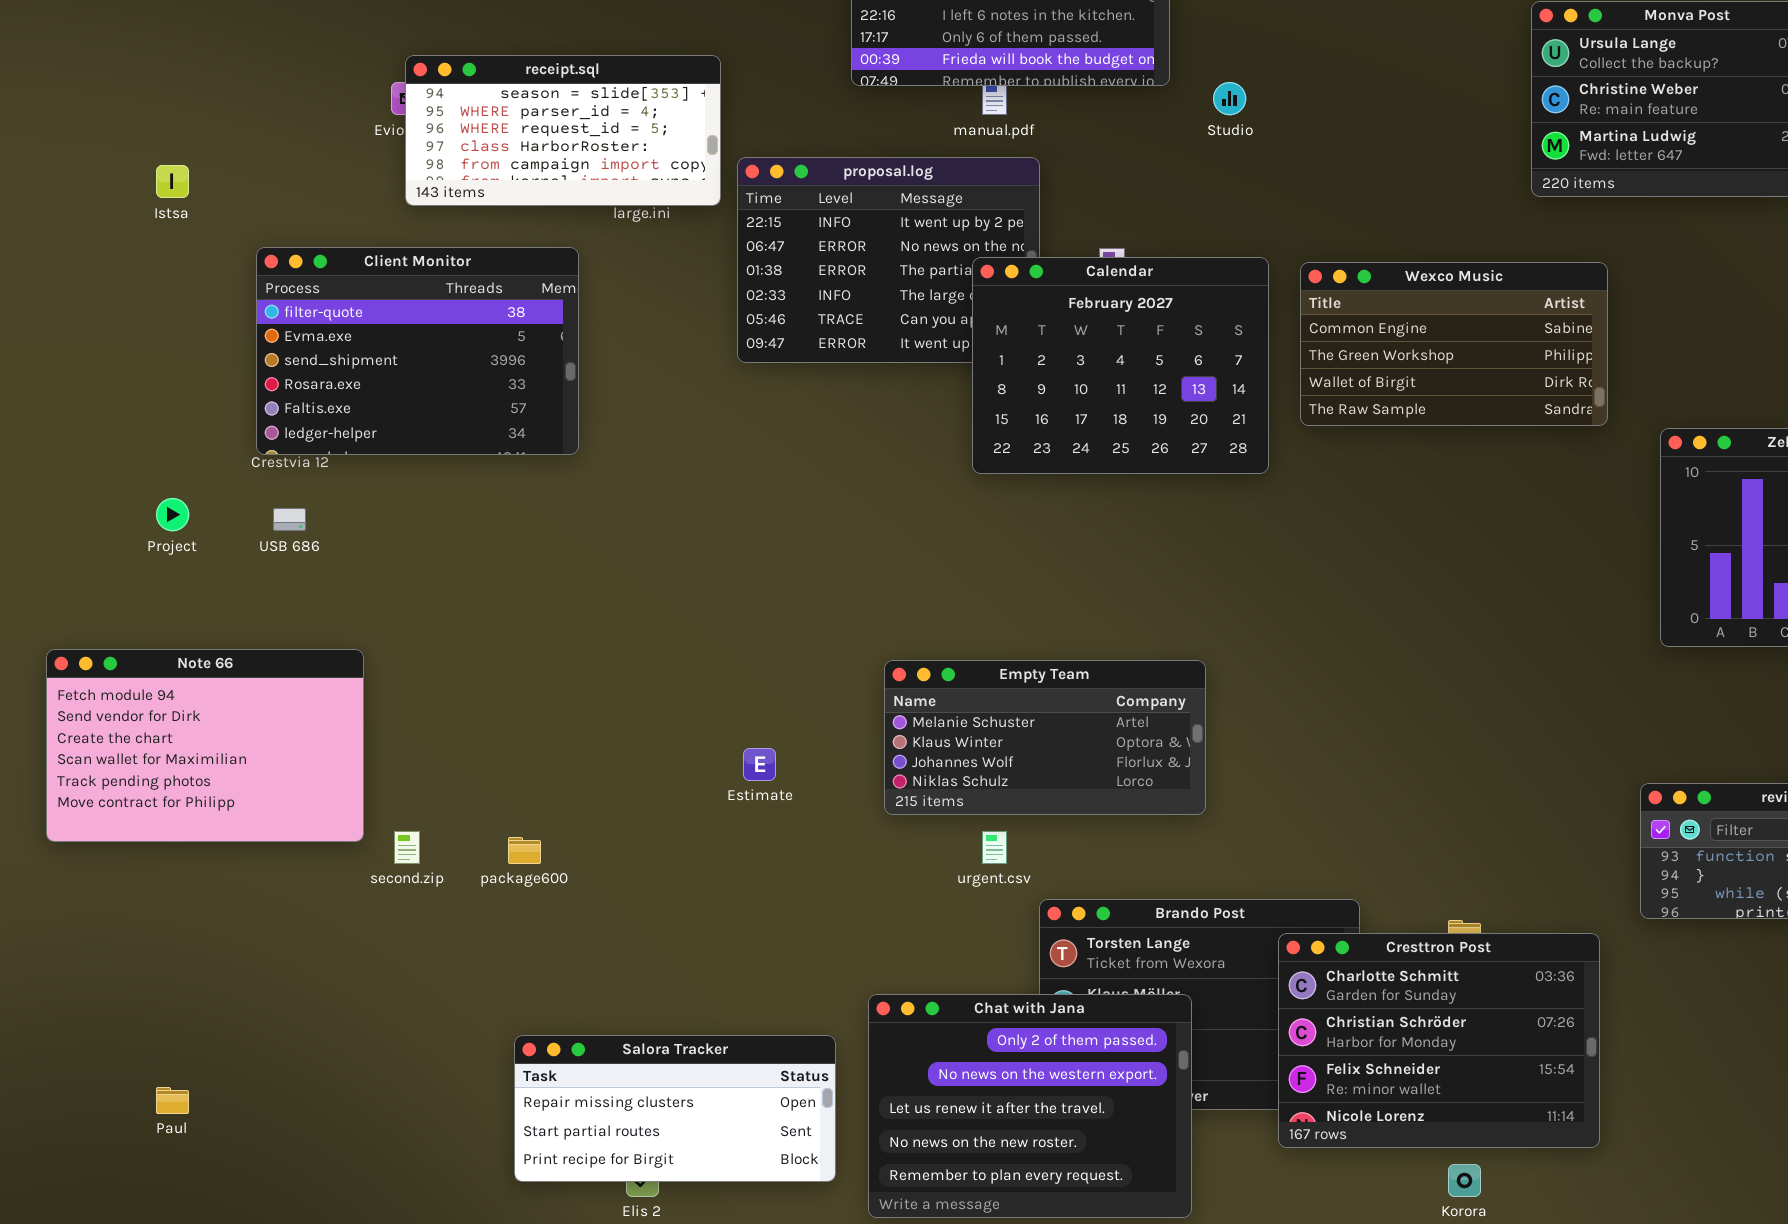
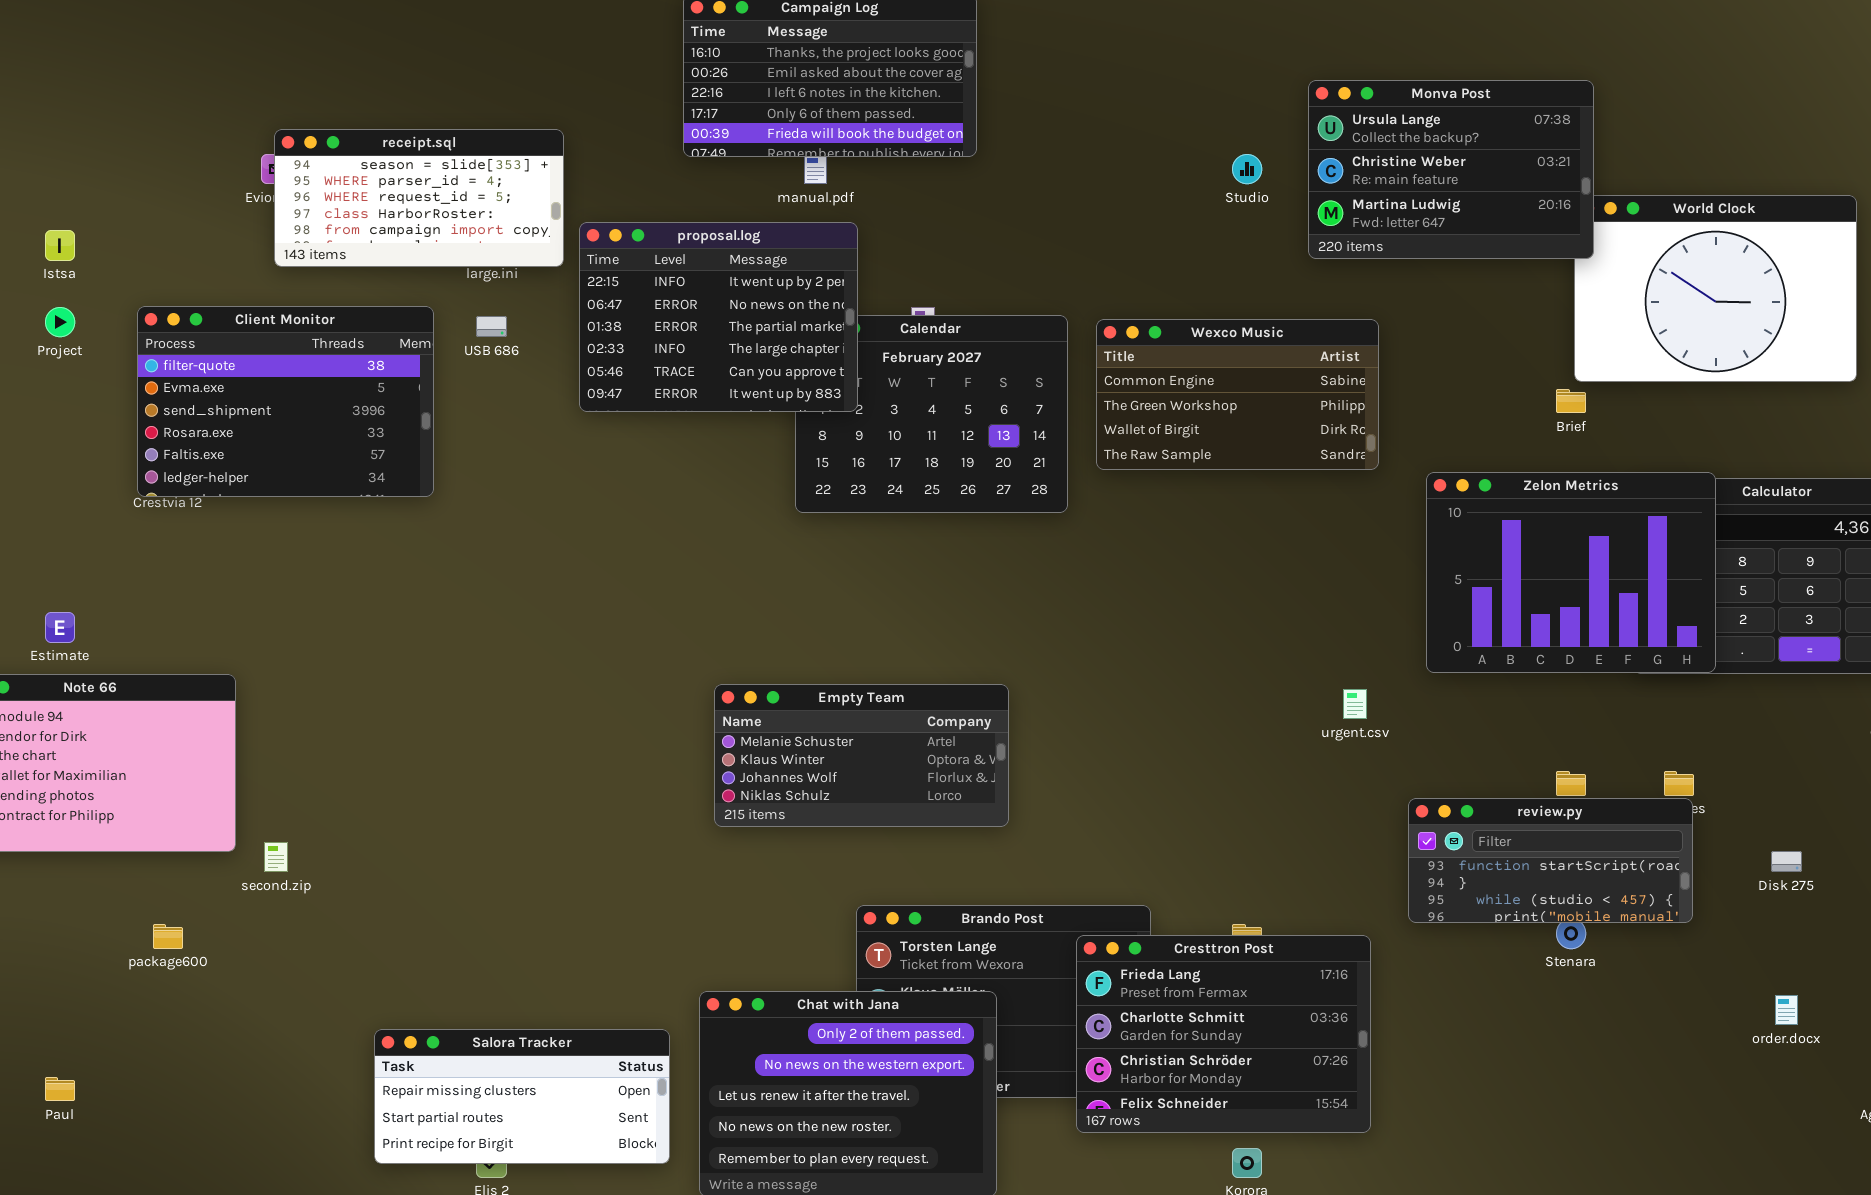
Studio: [1213,82,1246,115] -> [1232,154,1262,184], moved
proposal.log: [737,157,1040,363] -> [579,222,858,412], raised
Project: [156,498,189,531] -> [45,307,75,337], moved
USB 686: [273,508,306,531] -> [476,316,507,337], moved
Estimate: [743,748,776,781] -> [45,612,75,643], moved
urgent.csv: [982,831,1007,864] -> [1343,689,1367,719], moved
package600: [508,837,541,864] -> [153,924,183,949], moved
Cresttron Post: [1278,933,1600,1148] -> [1076,935,1371,1133], scrolled up 1 row

